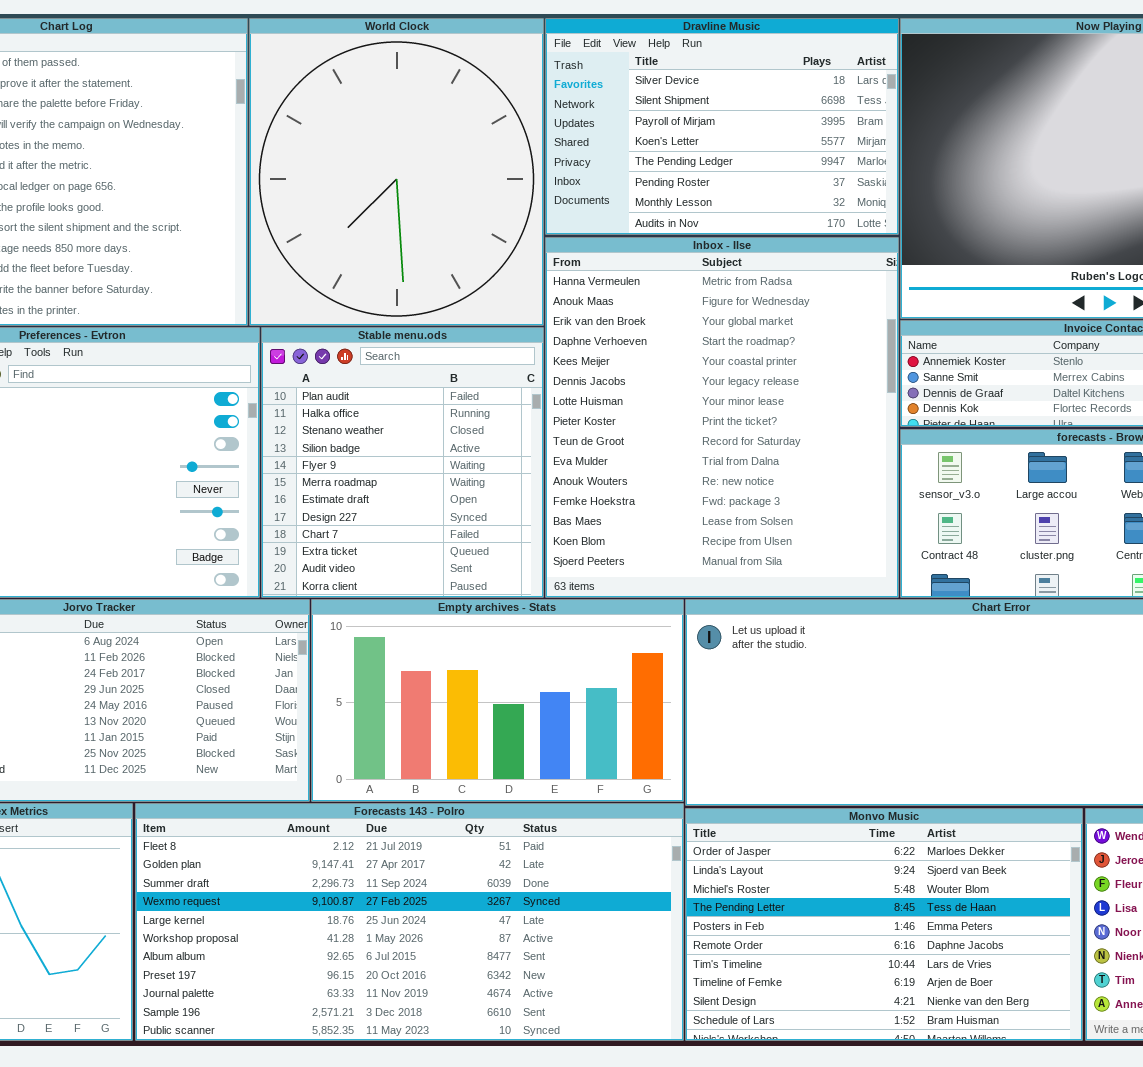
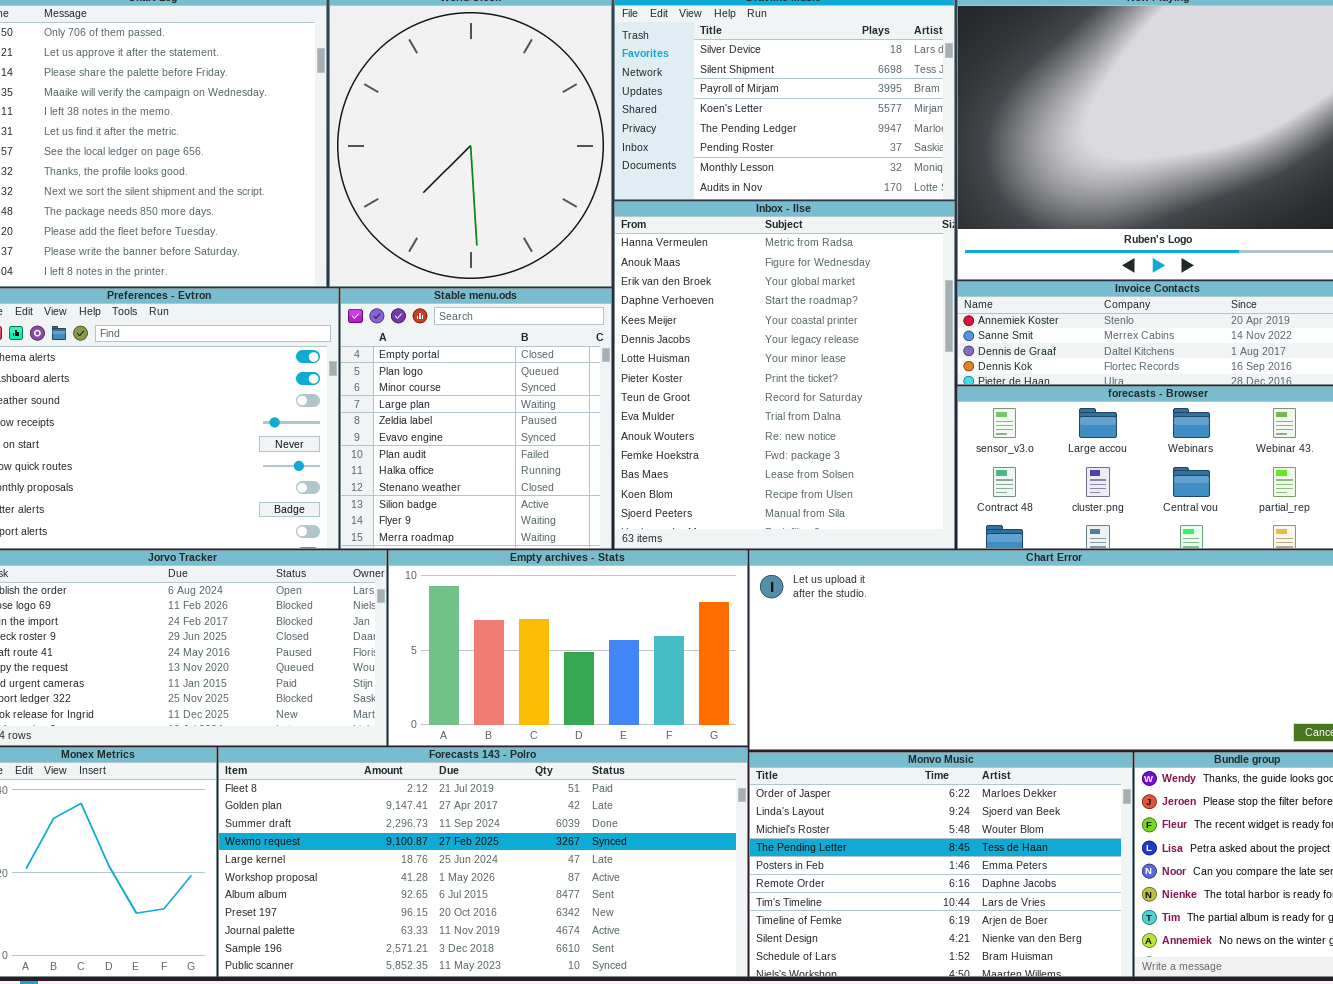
Stable menu.ods: [261,327,544,598] -> [340,288,612,549], scrolled up 6 rows

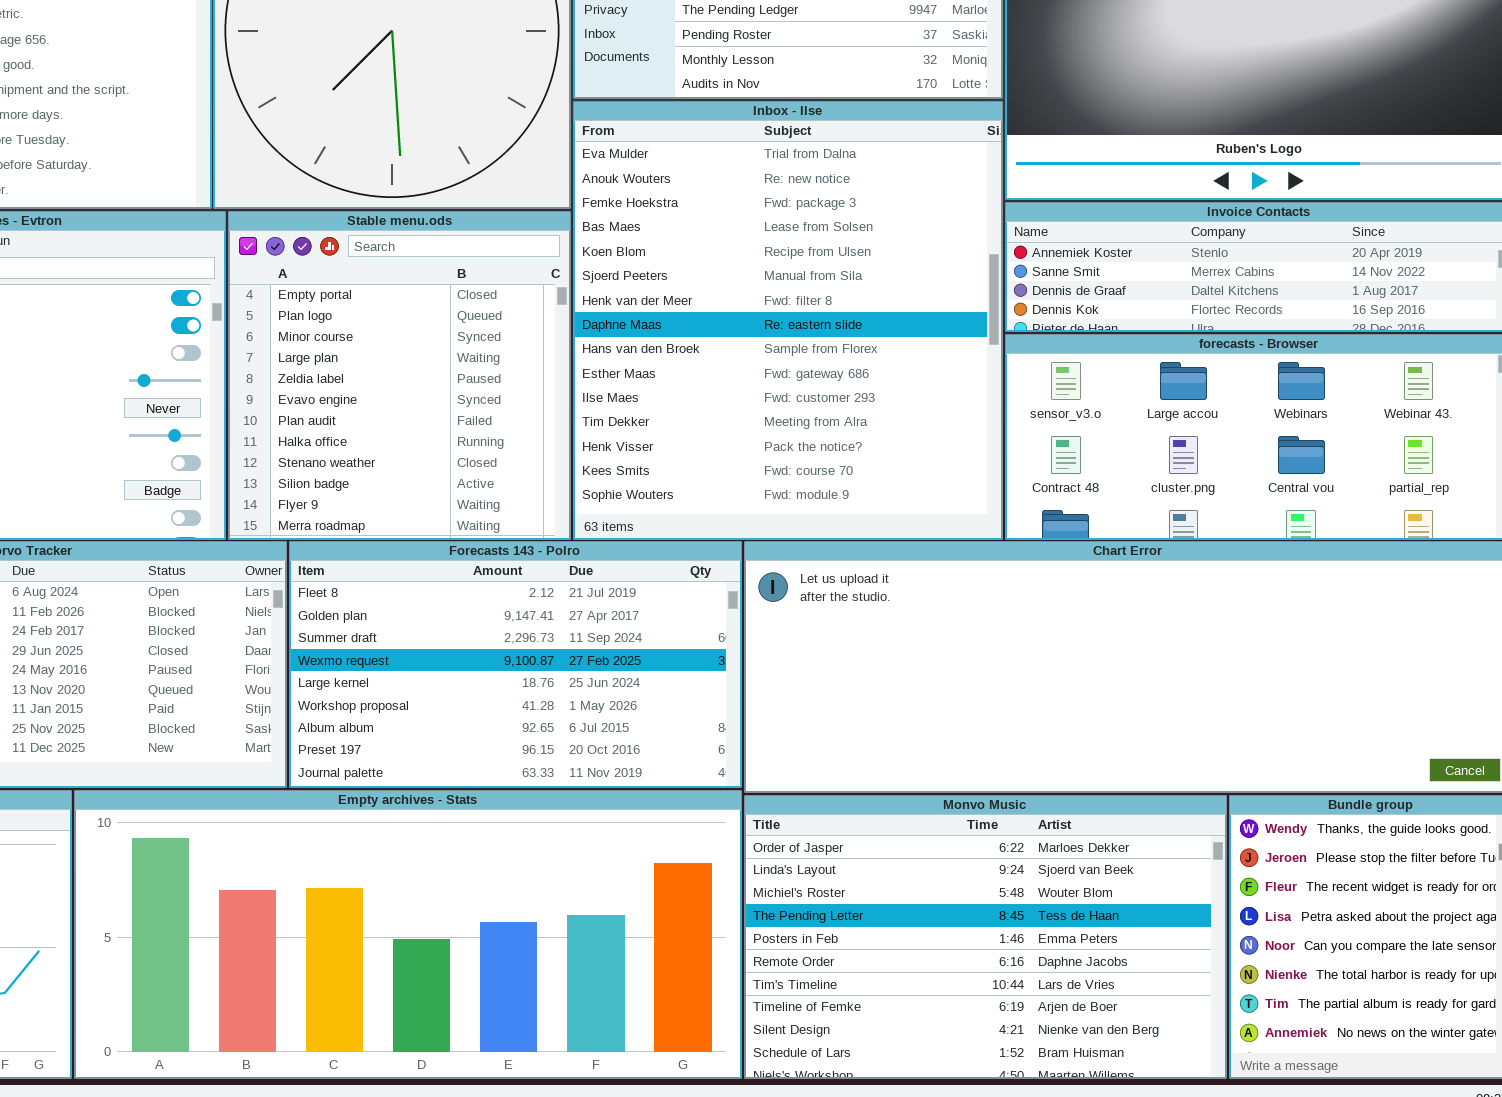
Inbox - Ilse: [614,201,955,549] -> [573,101,1003,540], scrolled down 9 rows
Empty archives - Stats: [388,550,748,746] -> [74,790,742,1079], moved, resized
Forecasts 143 - Polro: [218,747,748,977] -> [289,541,742,788], moved, resized

